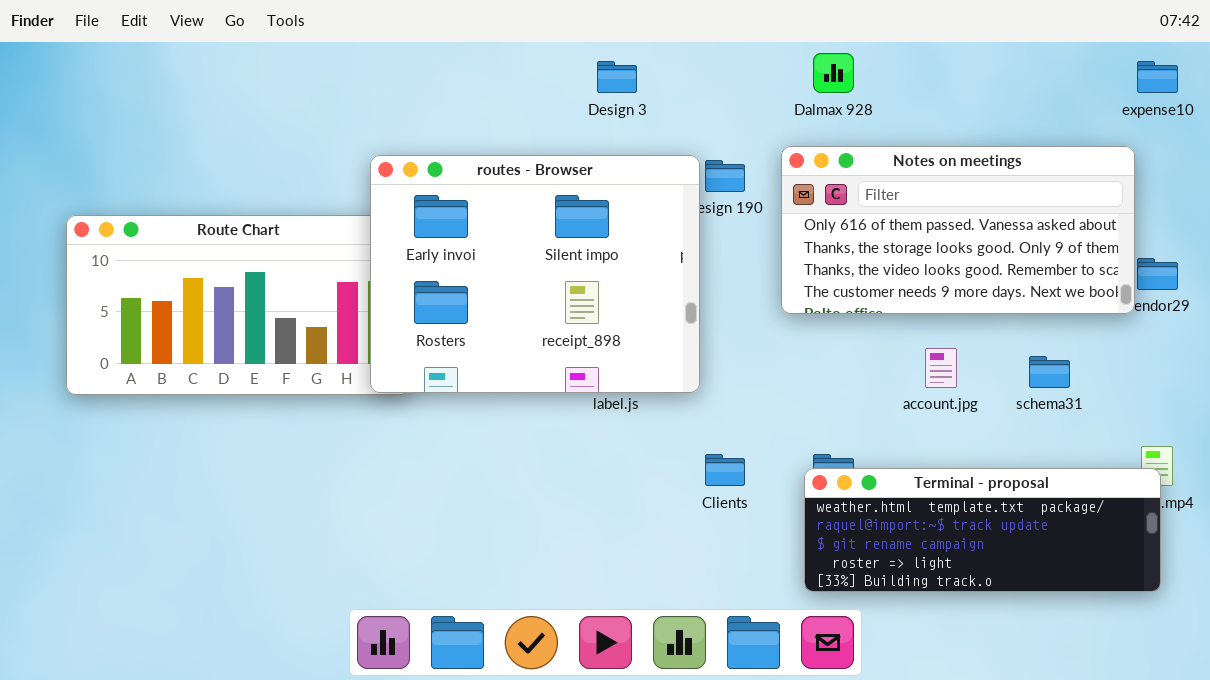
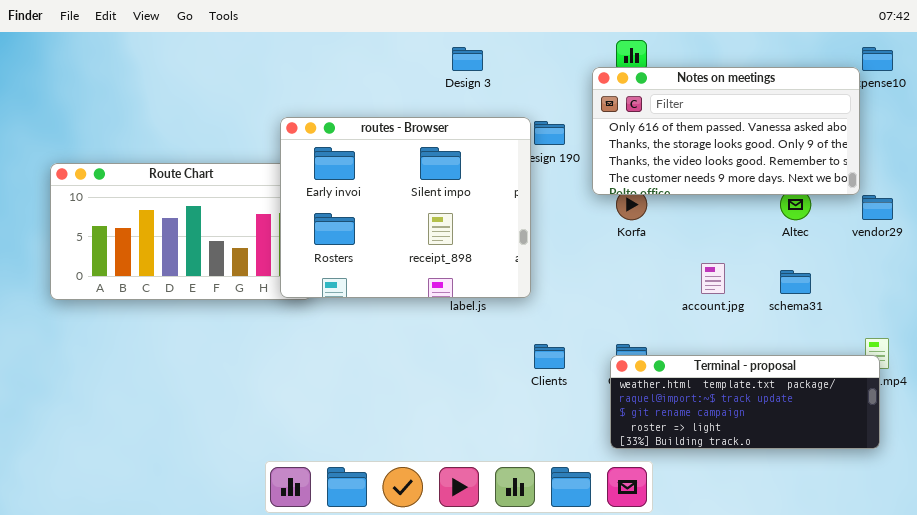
Notes on meetings: [781,146,1135,314] -> [592,67,860,195], moved

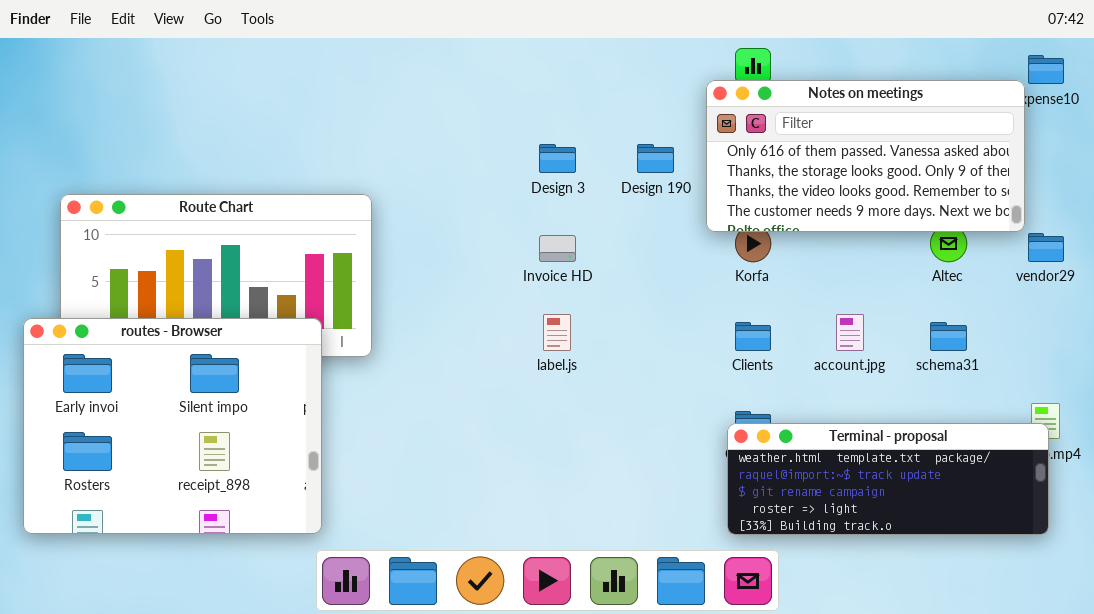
Design 3: [452,47,483,71] -> [539,144,576,173], moved
routes - Browser: [280,117,531,298] -> [23,318,322,534], moved
Clients: [534,344,565,369] -> [735,322,771,351], moved

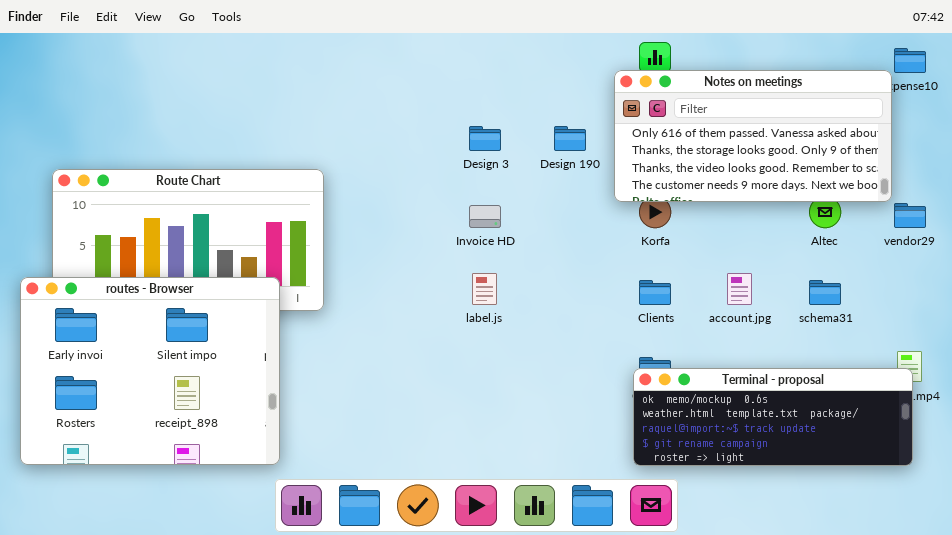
Terminal - proposal: [727,423,1049,535] -> [633,368,913,466], scrolled up 1 row

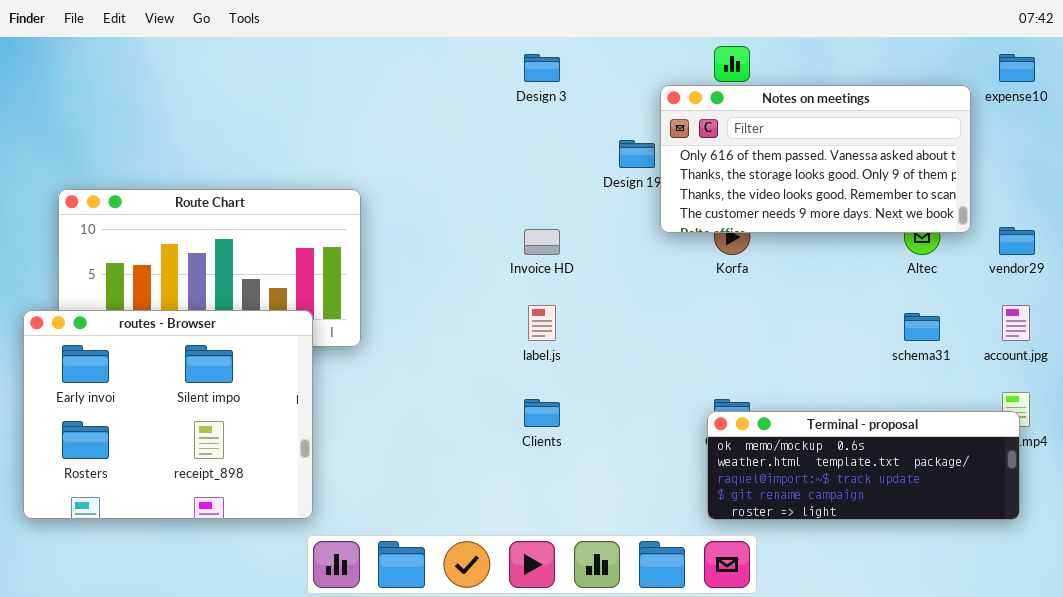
Notes on meetings: [614,70,892,202] -> [660,85,971,233], moved
Design 3: [469,126,501,151] -> [524,54,560,82], moved
account.jpg: [727,273,752,305] -> [1002,305,1030,341], moved
Clients: [639,280,671,305] -> [524,399,560,427], moved

